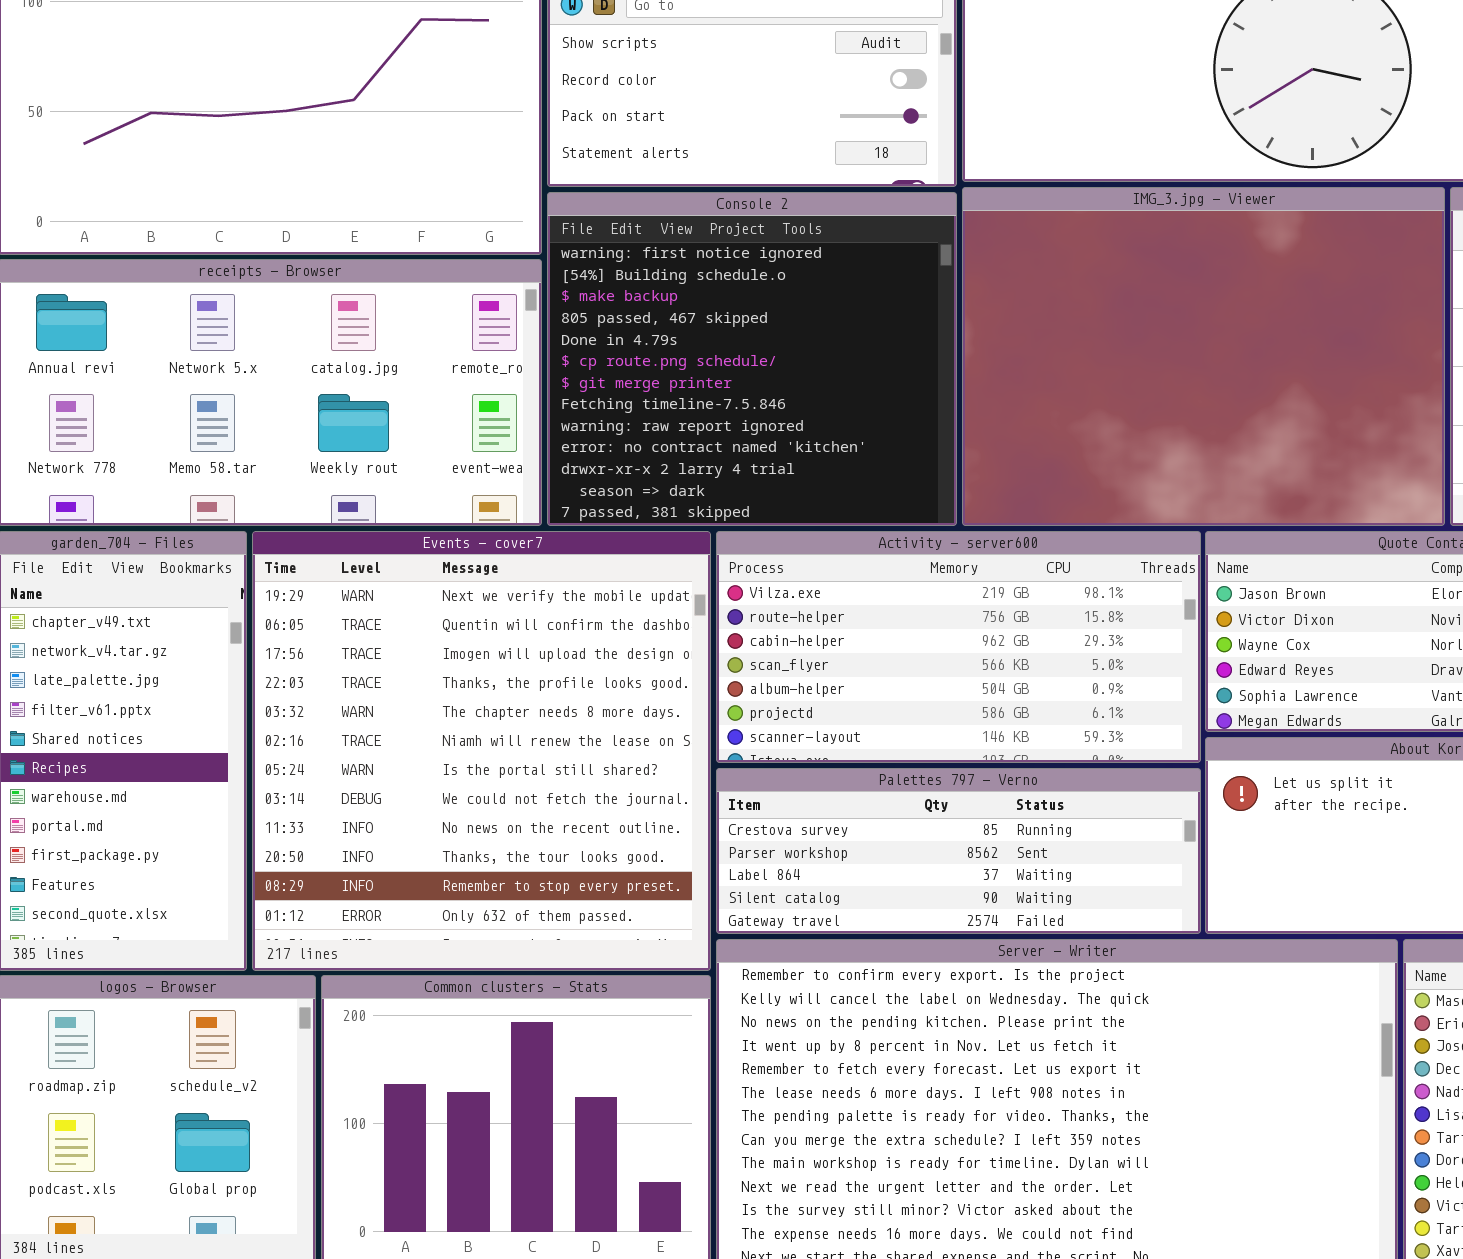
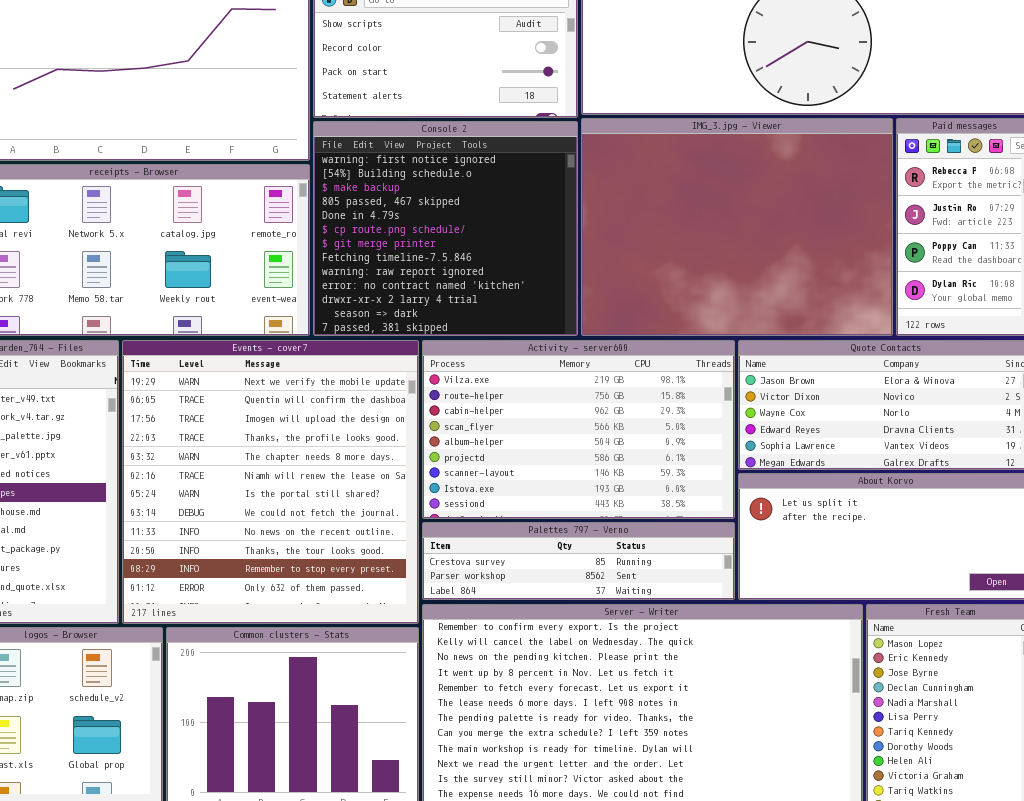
Activity - server600: [716,531,1201,763] -> [422,340,735,519], resized
Palettes 797 - Verno: [716,768,1201,934] -> [422,522,735,600], resized

